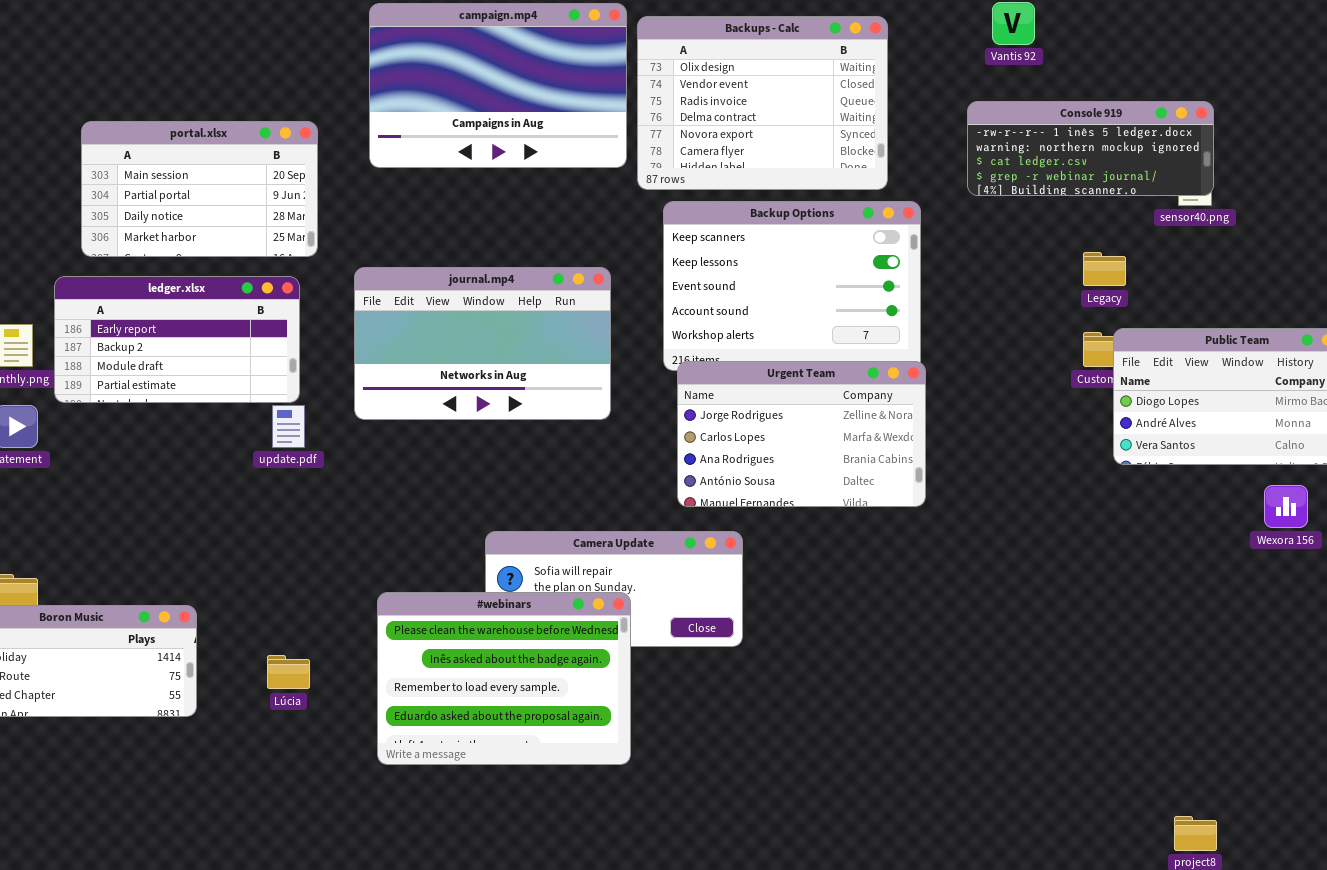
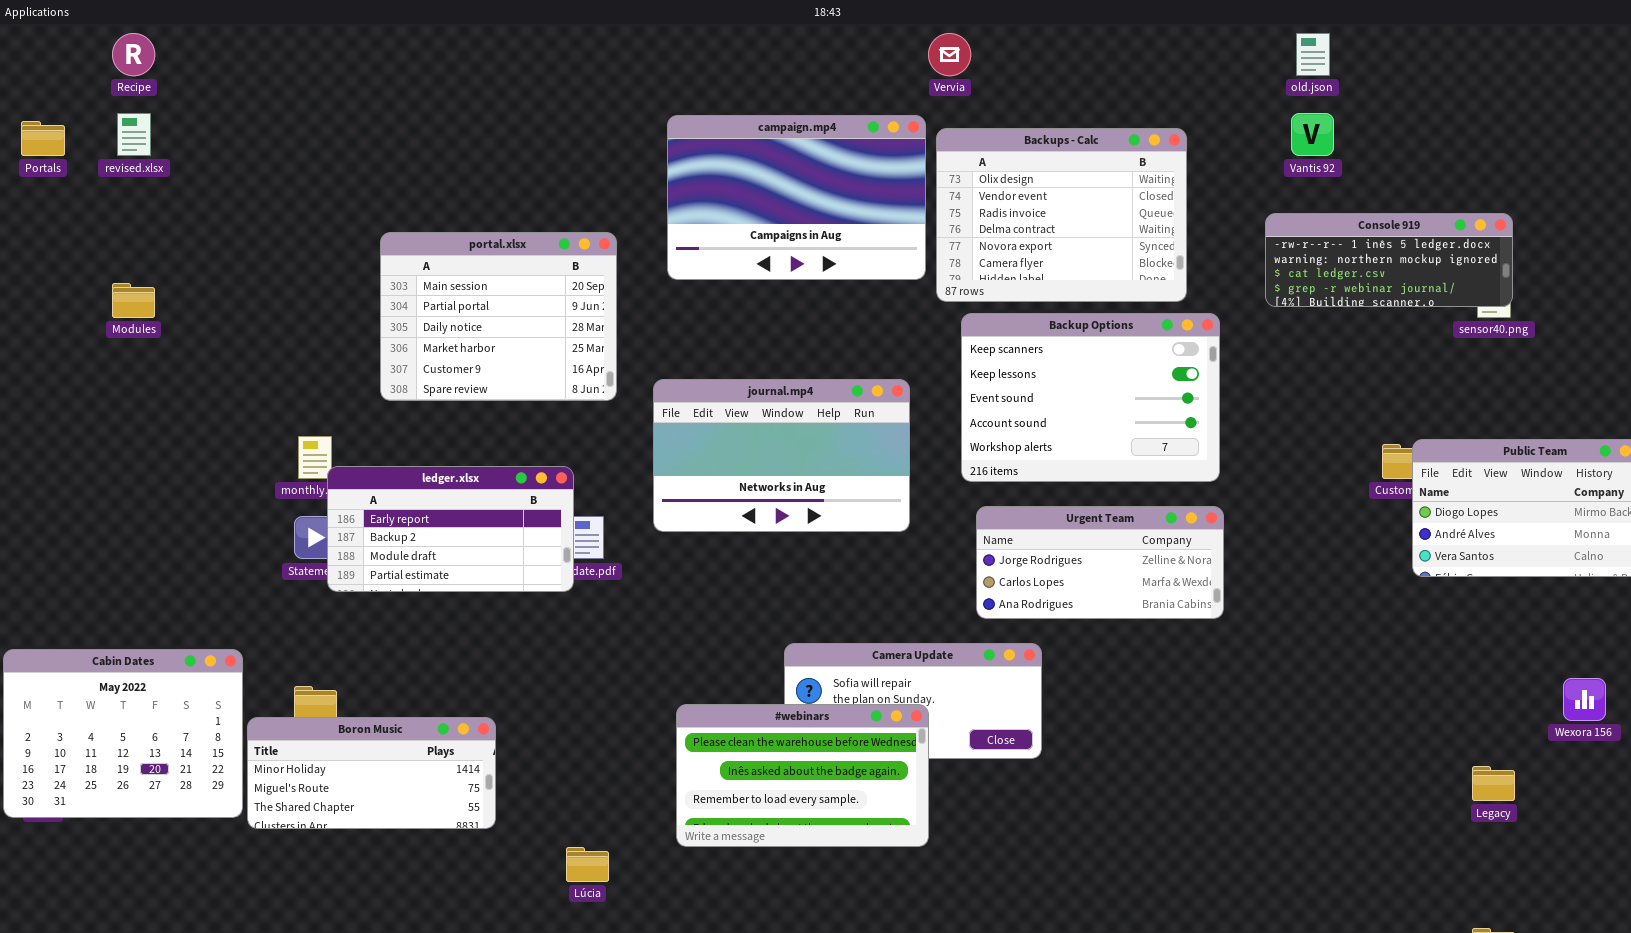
portal.xlsx: [81,121,318,257] -> [380,232,617,401], resized
Legacy: [1083,252,1126,286] -> [1472,766,1515,801], moved
ledger.xlsx: [54,276,300,403] -> [327,466,574,592], moved
Urgent Team: [677,361,926,507] -> [976,506,1224,619], resized
Wexora 156: [1264,485,1308,528] -> [1563,678,1606,721], moved
#webinars: [377,592,631,765] -> [676,704,929,847], resized
Lúcia: [267,655,310,689] -> [566,847,609,882], moved

